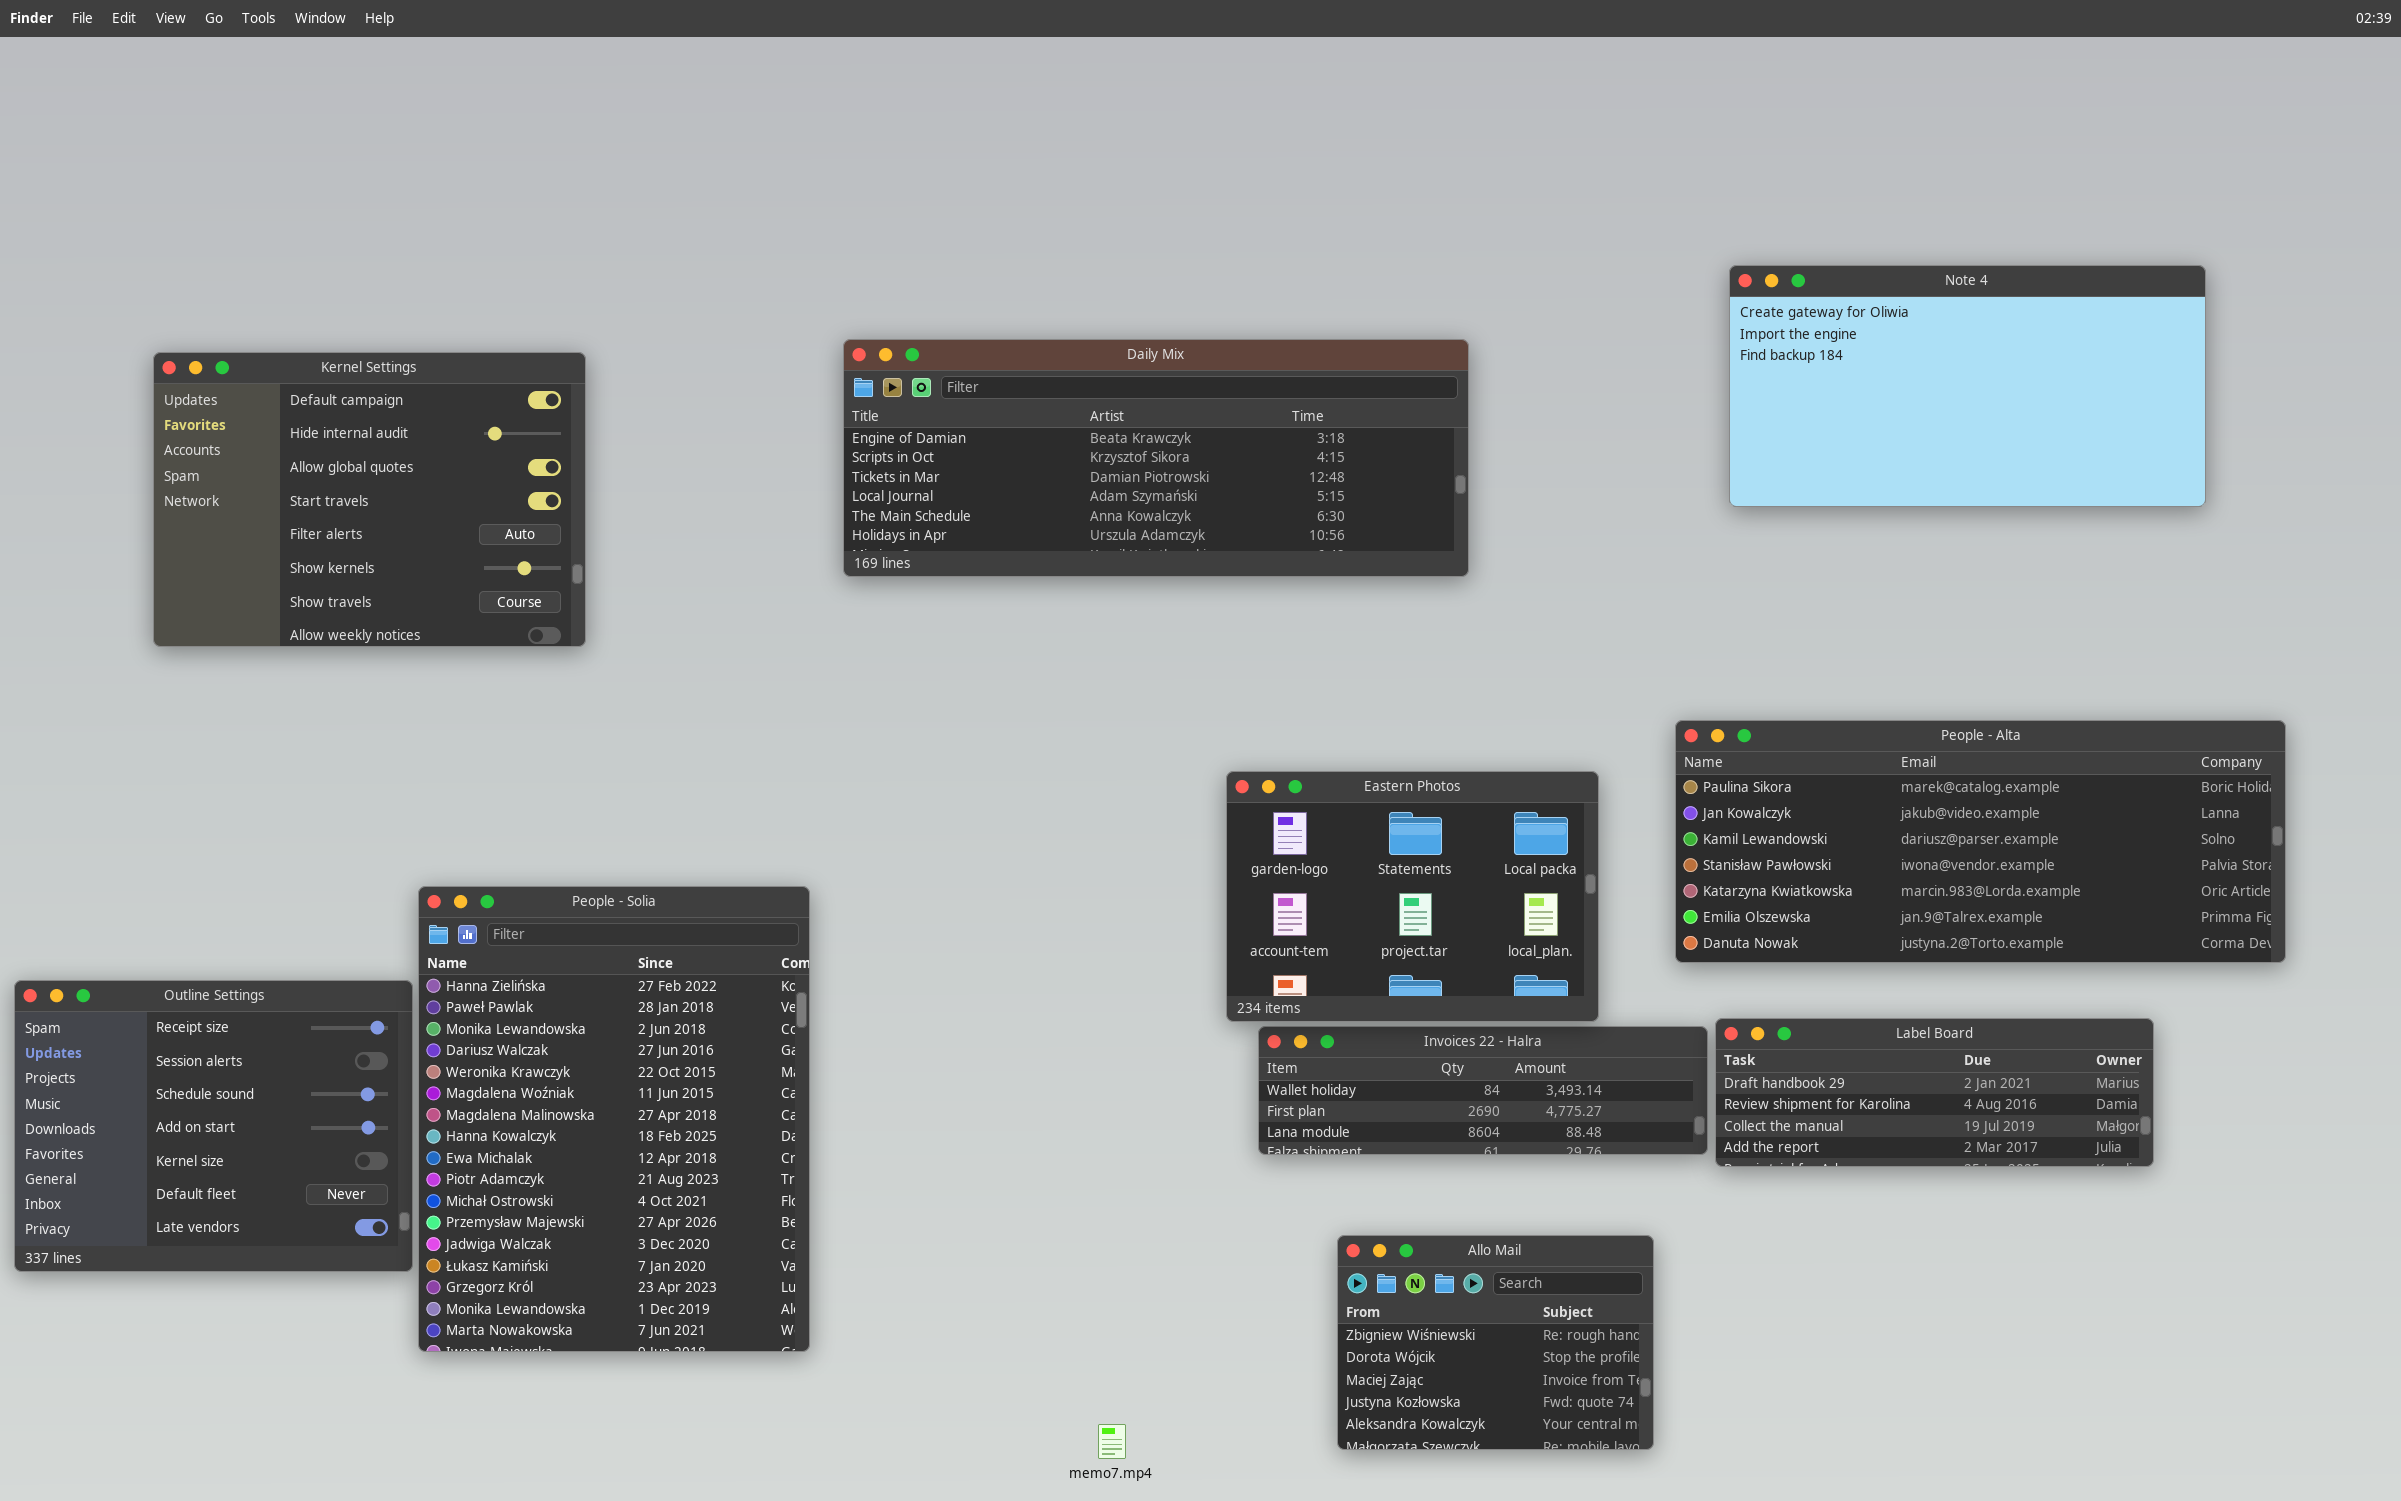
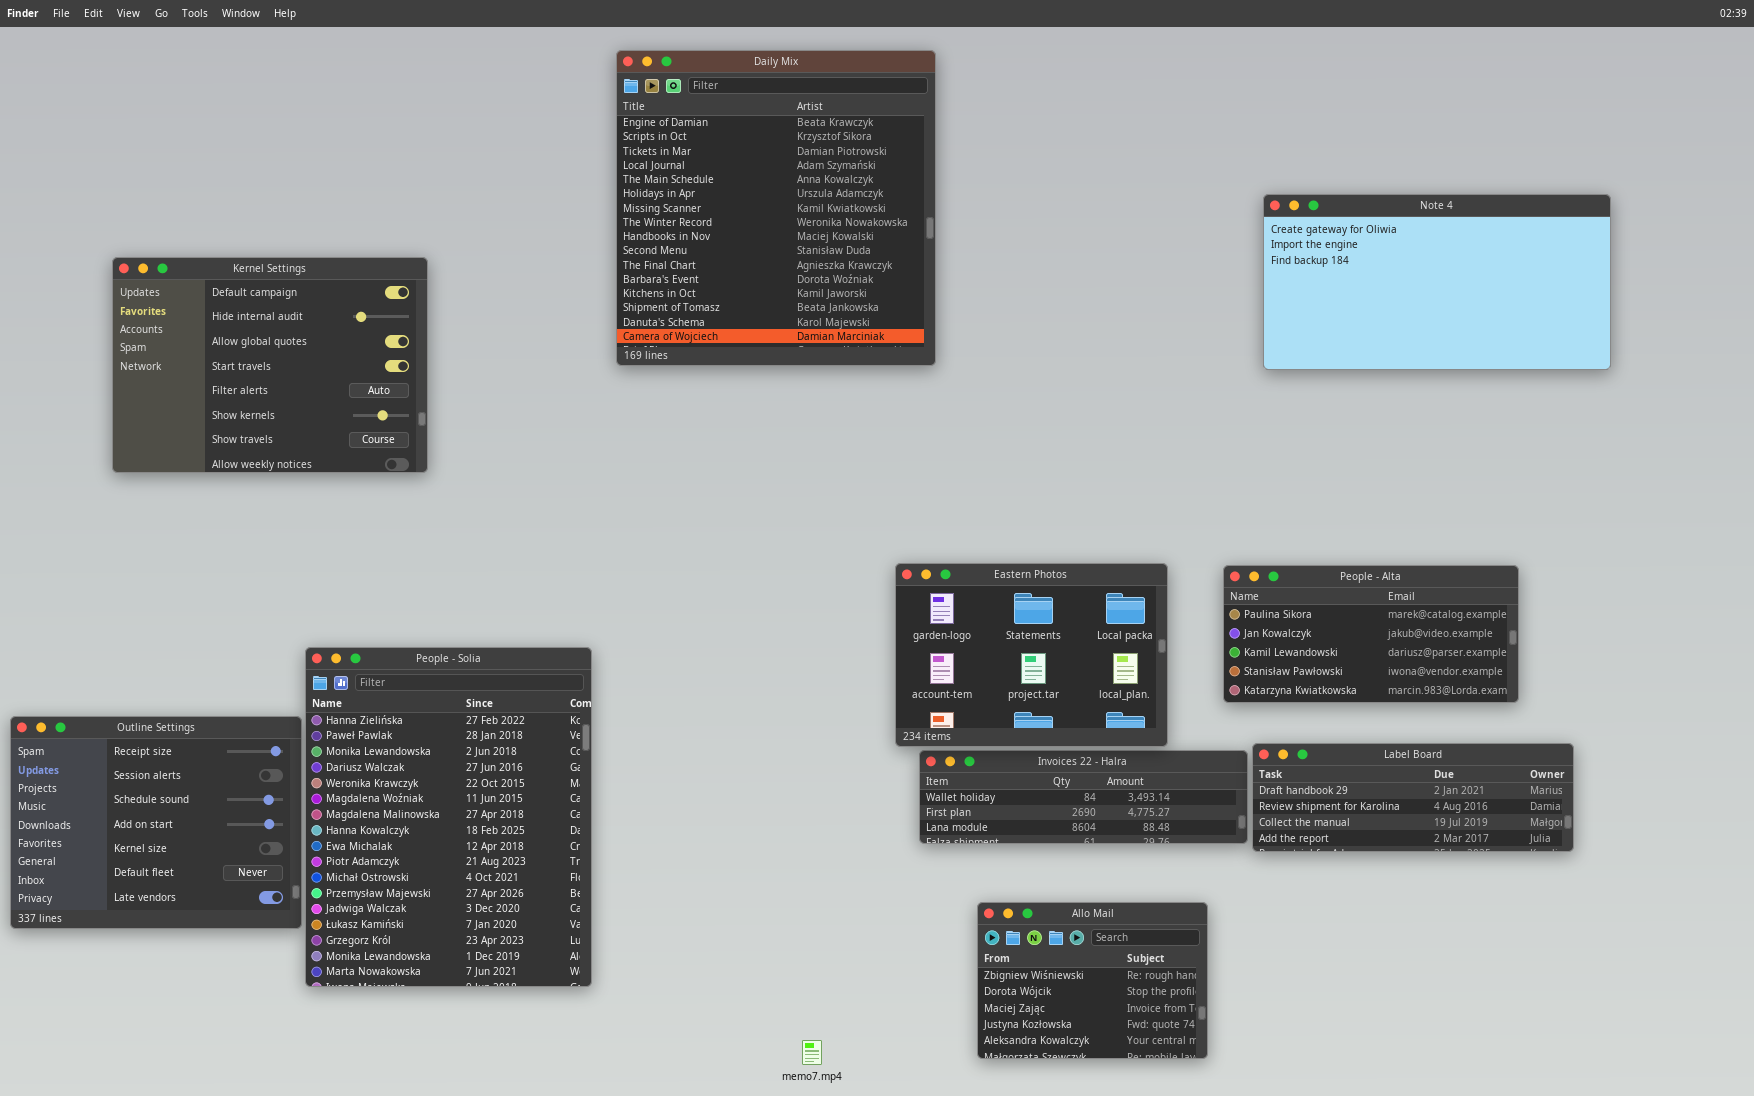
Daily Mix: [843,339,1469,577] -> [616,50,936,366], moved, resized
People - Alta: [1675,720,2286,963] -> [1223,565,1519,703], resized

